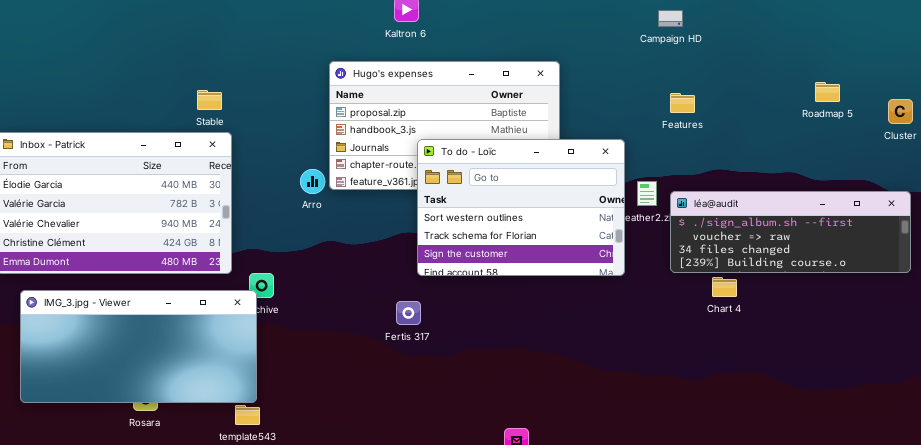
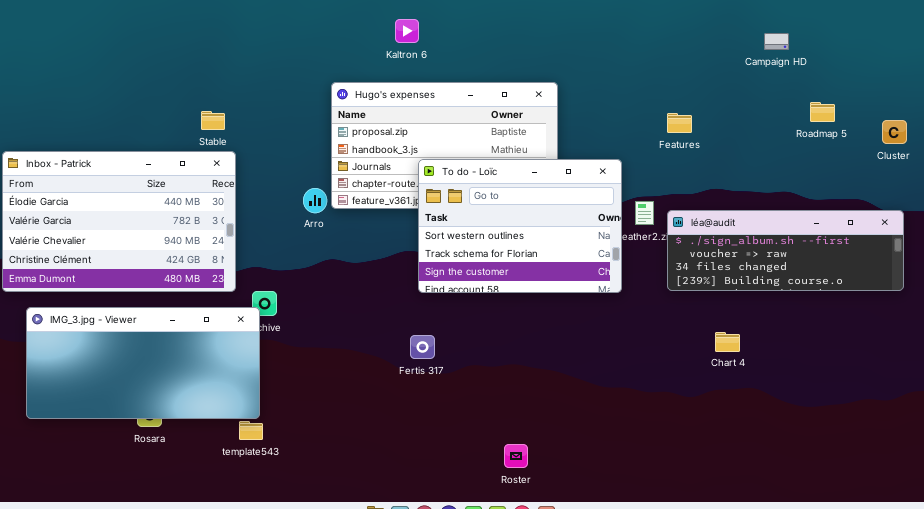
Campaign HD: [658,10,683,27] -> [764,33,789,50], moved
Chart 4: [712,277,737,297] -> [715,332,740,352], moved
Fertis 317: [396,301,421,325] -> [410,335,435,359], moved

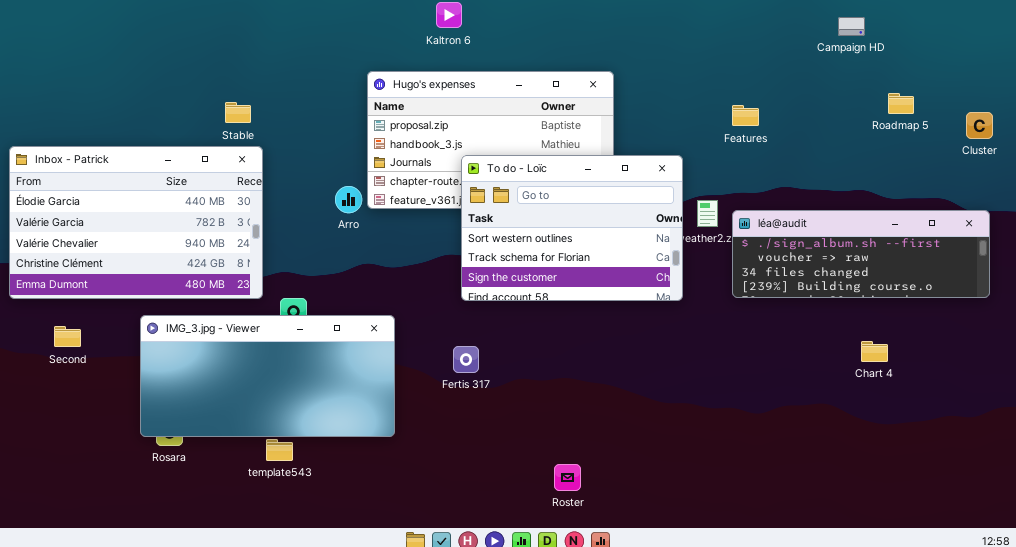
IMG_3.jpg - Viewer: [26,307,260,419] -> [140,315,395,437], moved
Chart 4: [715,332,740,352] -> [861,341,888,362], moved

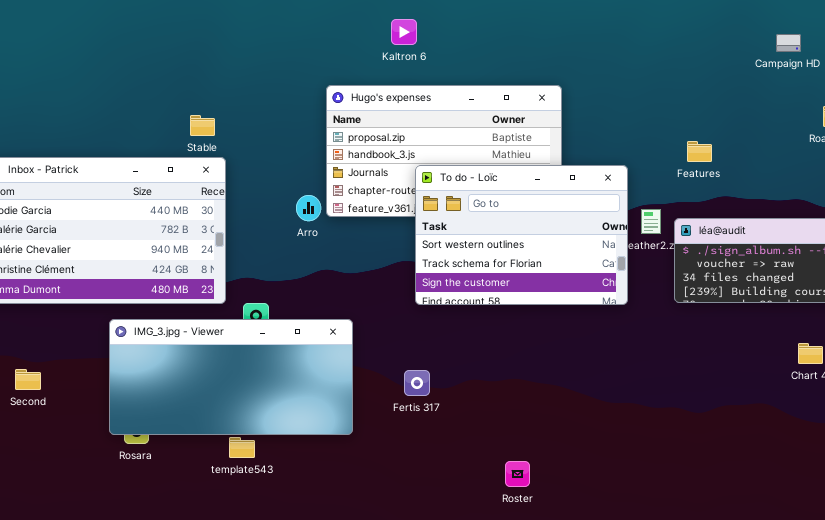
Features: [732,105,759,126] -> [687,141,712,162], moved
Second: [54,326,81,347] -> [15,369,41,390], moved
Fertis 317: [453,346,479,373] -> [404,370,430,396], moved

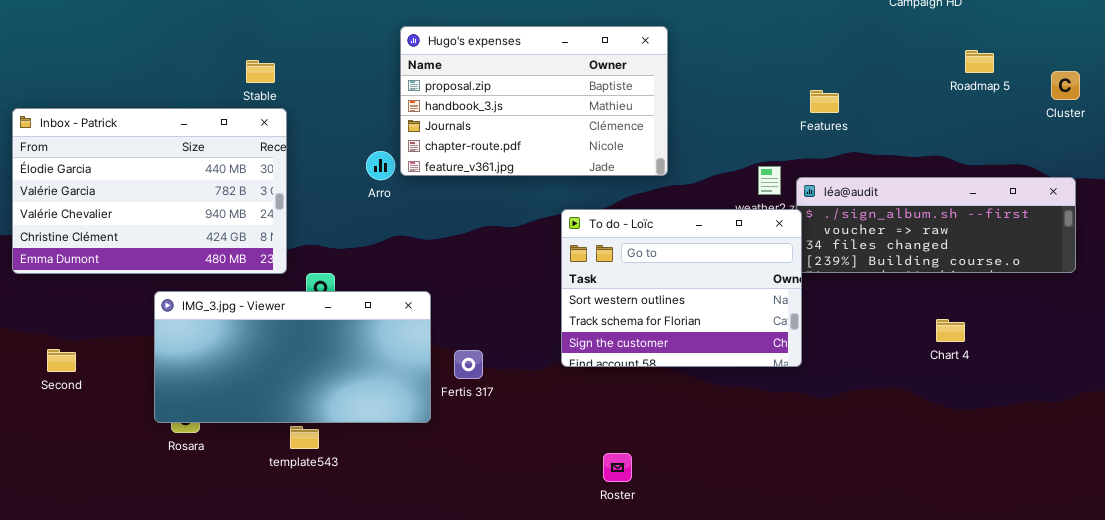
To do - Loïc: [415,165,628,305] -> [561,209,802,367], moved
Fertis 317: [404,370,430,396] -> [454,350,483,379], moved

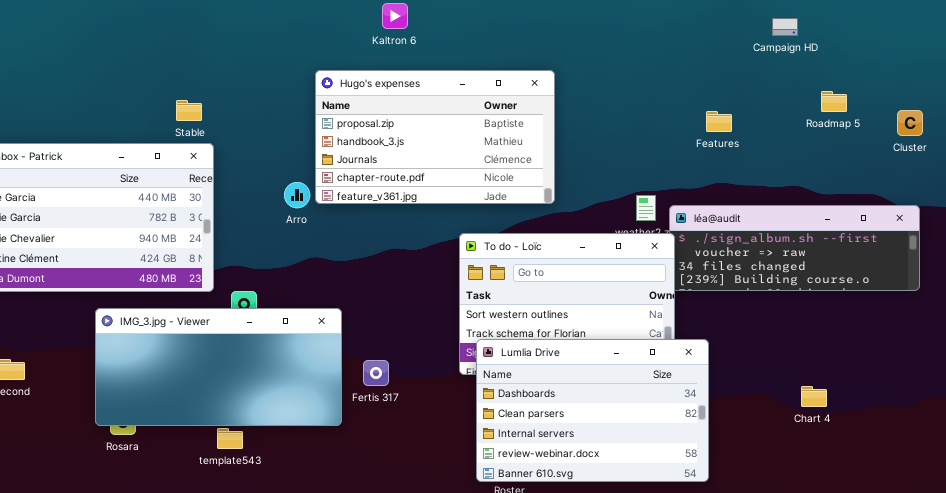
Features: [810,90,839,113] -> [706,111,732,132], moved
Chart 4: [936,319,965,342] -> [801,386,827,407], moved
Lumlia Drive: none -> [476,339,709,482], opened

